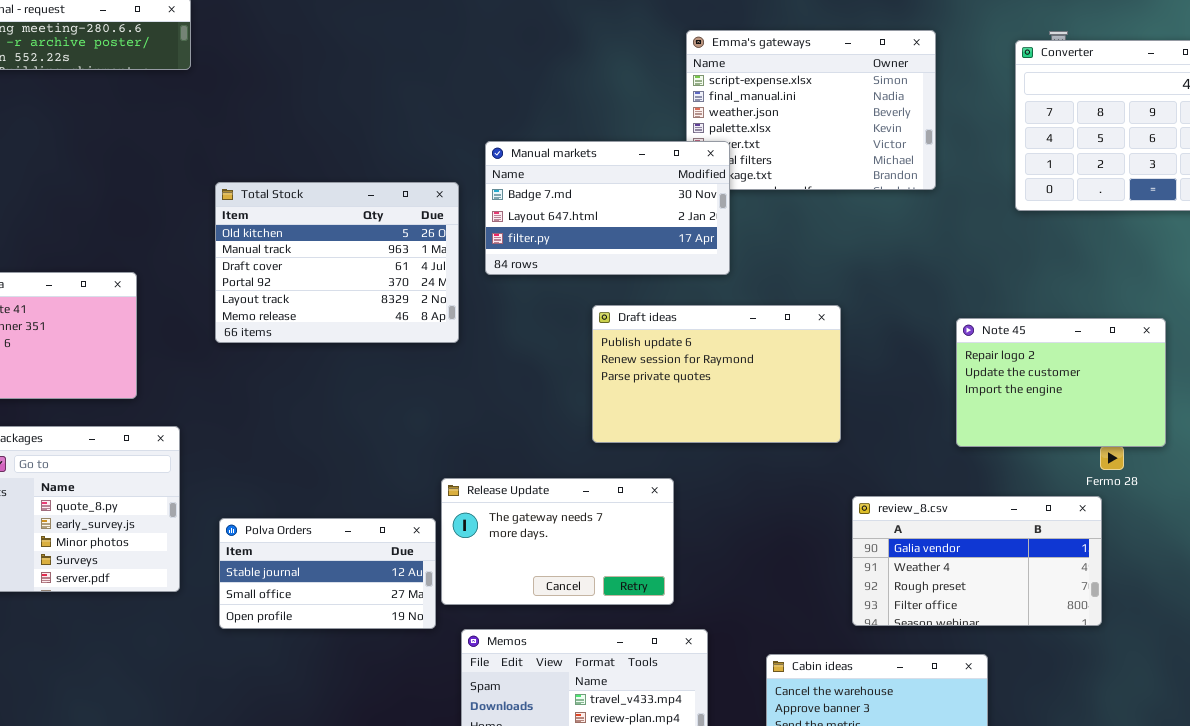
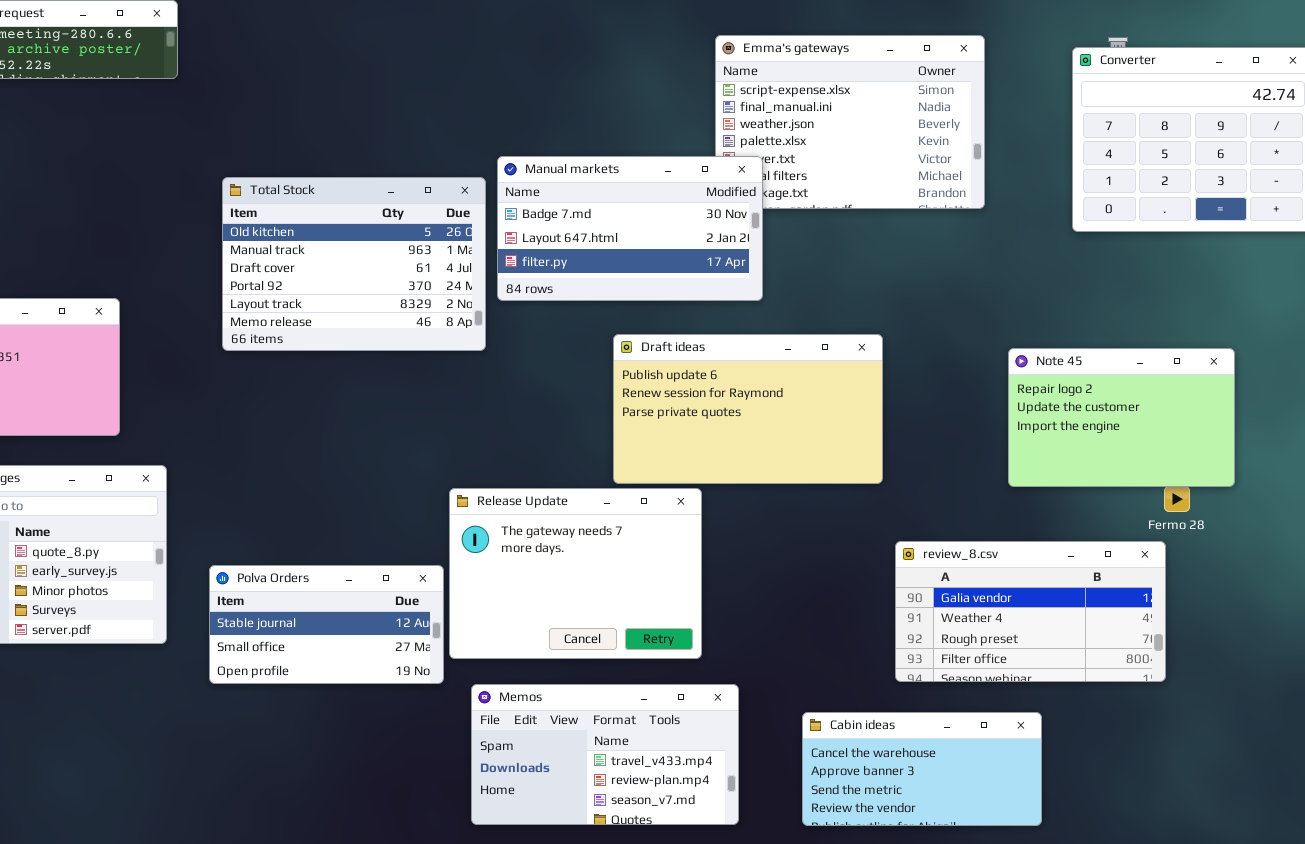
Total Stock: [215,182,459,343] -> [222,177,486,351], moved
Release Update: [441,478,674,605] -> [449,488,702,659], resized

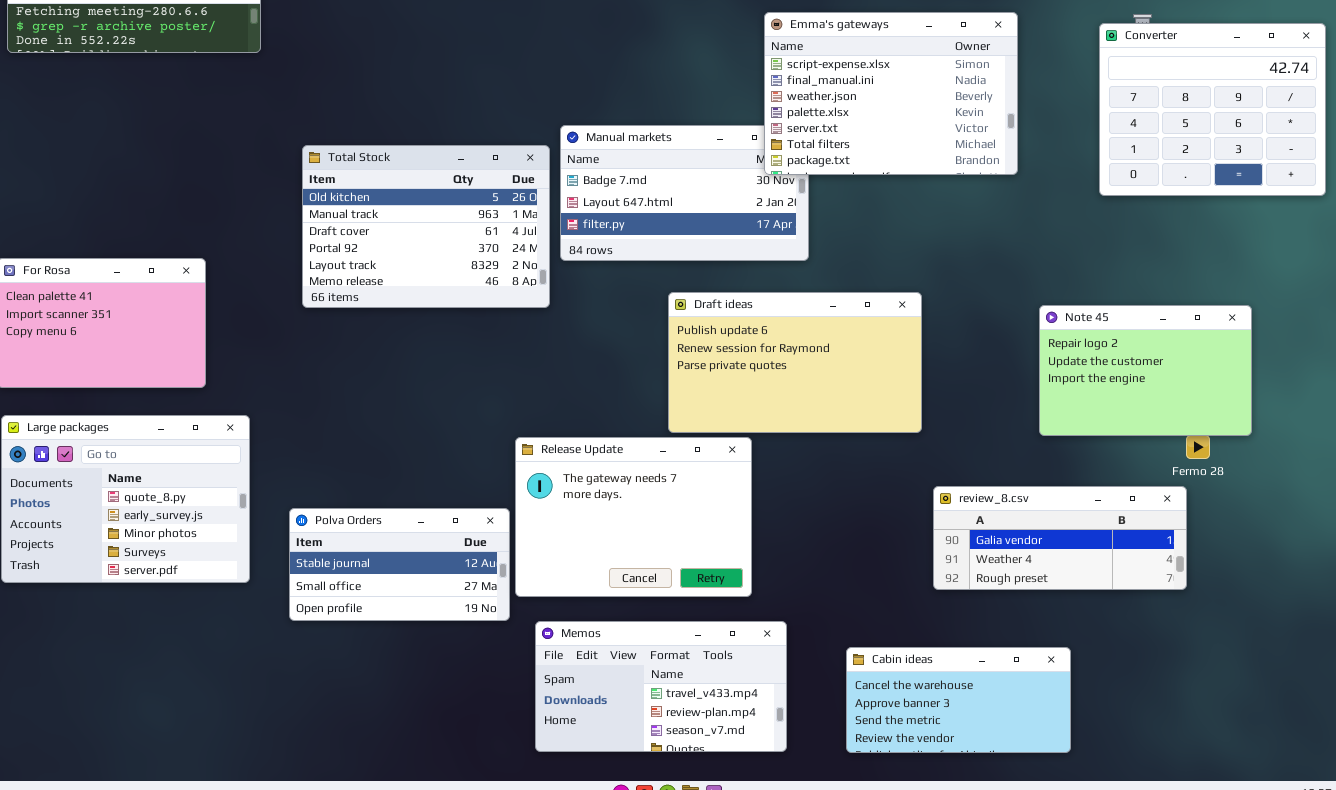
Emma's gateways: [715,35,985,209] -> [764,12,1018,175], raised
review_8.csv: [895,541,1166,682] -> [933,486,1187,590], resized

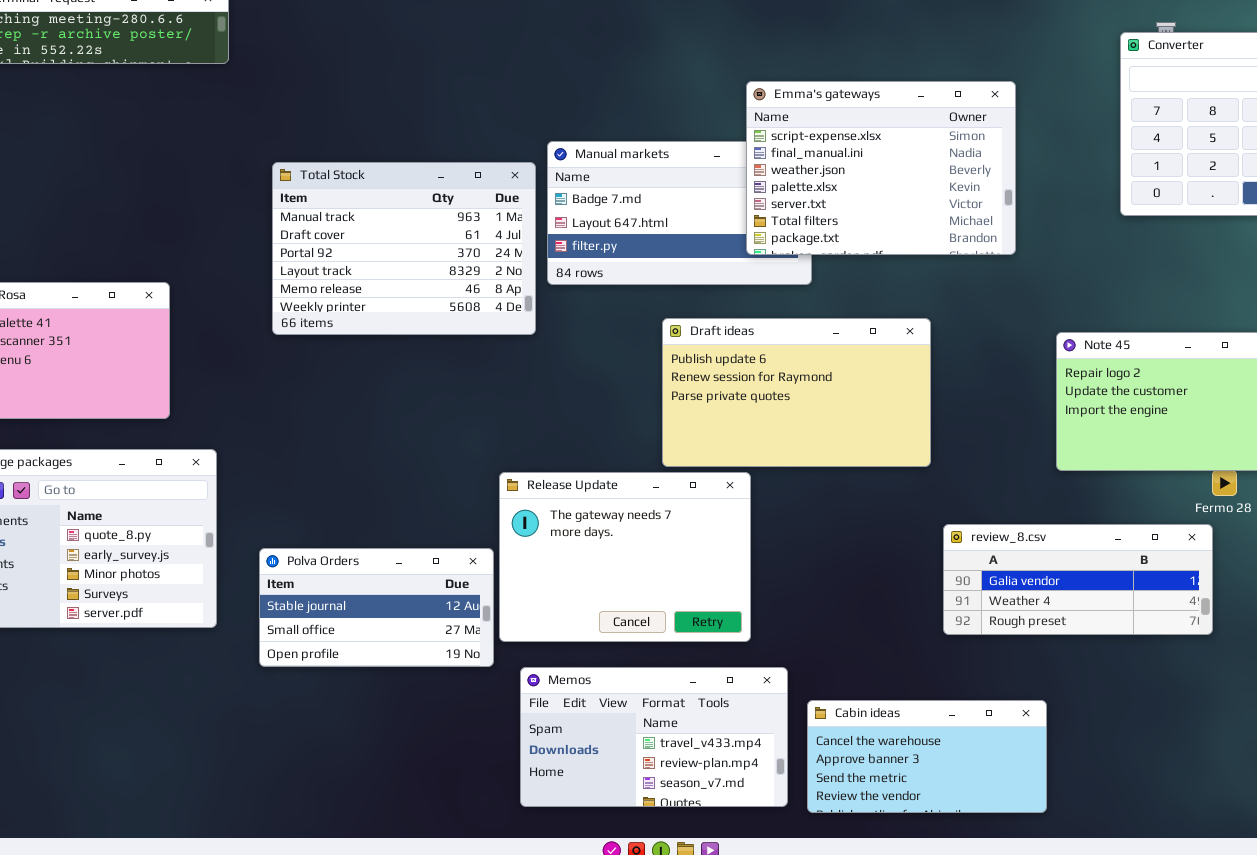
Emma's gateways: [764,12,1018,175] -> [746,81,1016,255], moved
Total Stock: [302,145,550,308] -> [272,162,536,335], scrolled down 1 row
Cabin ideas: [846,647,1071,753] -> [807,700,1047,813], moved

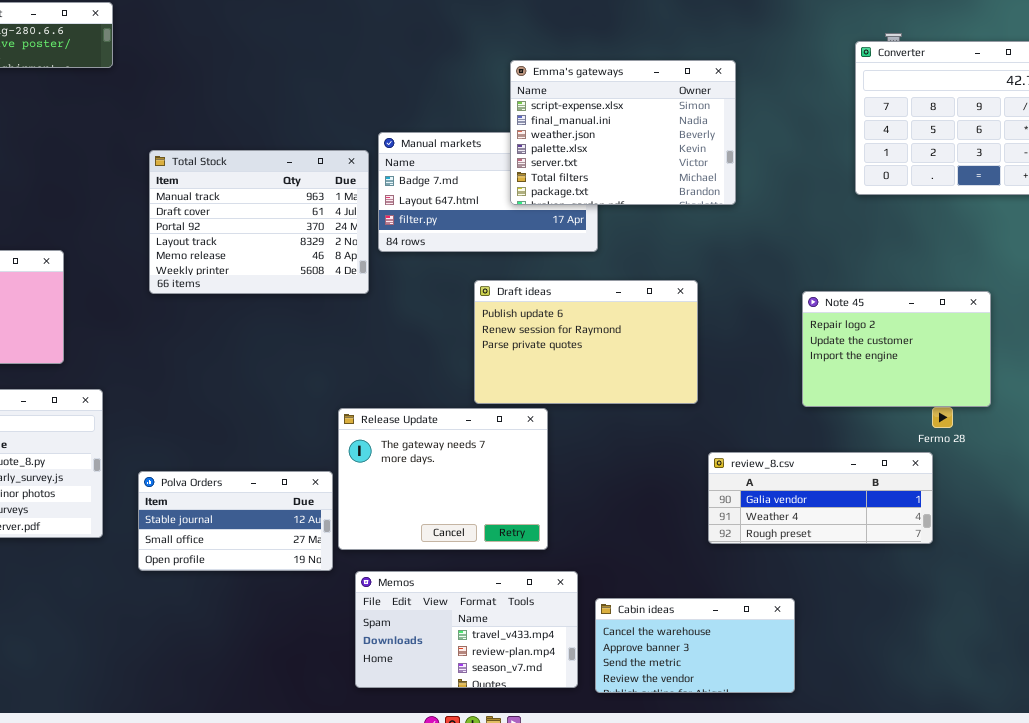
Emma's gateways: [746,81,1016,255] -> [510,60,736,205], moved

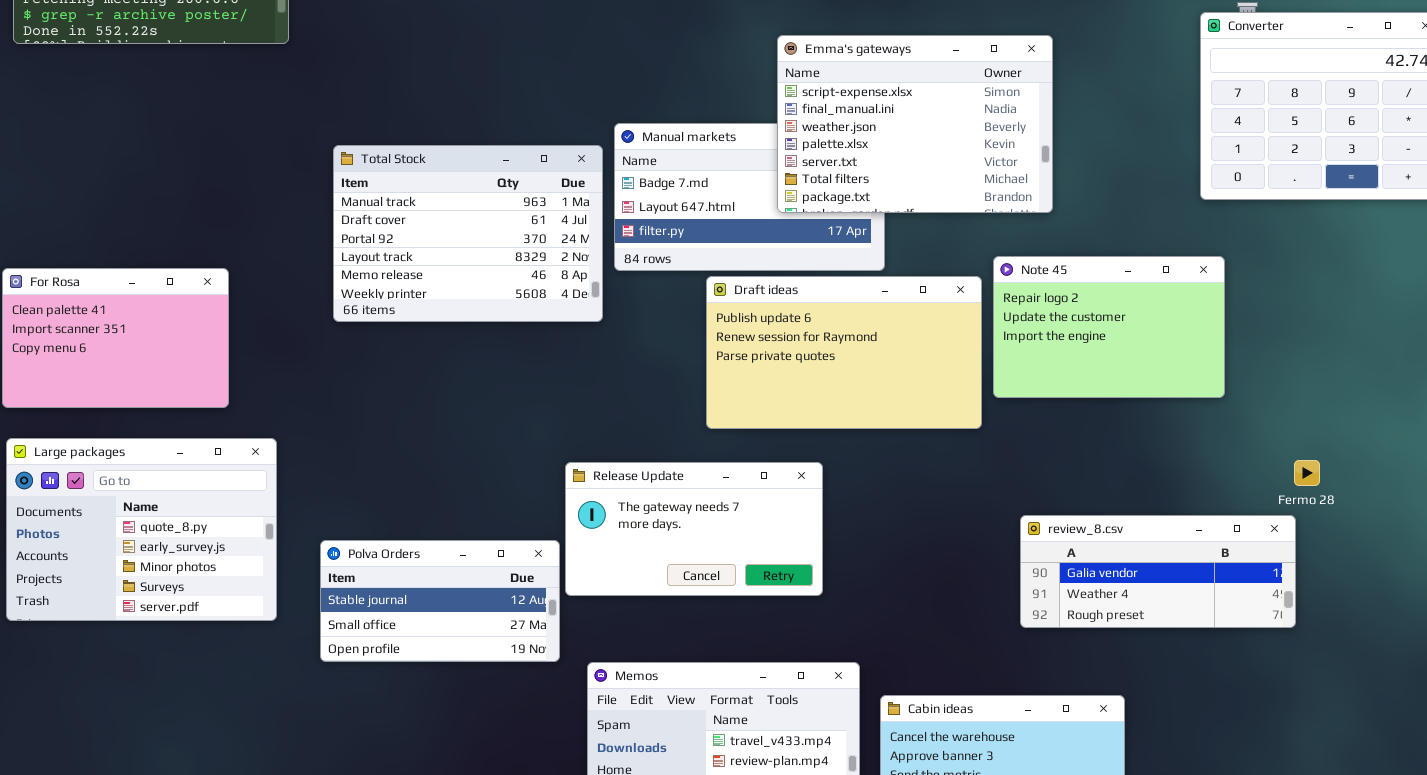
Draft ideas: [474,280,698,404] -> [706,276,982,429], moved
Note 45: [802,291,991,407] -> [993,256,1225,398], moved
Release Update: [338,408,548,550] -> [565,462,823,596], resized

